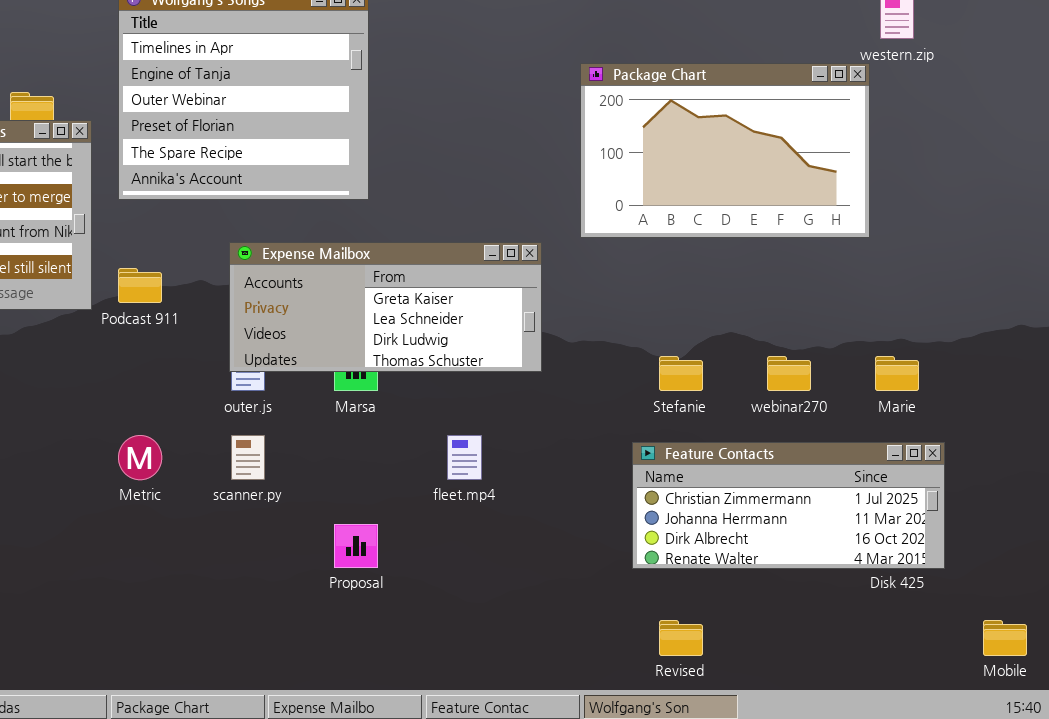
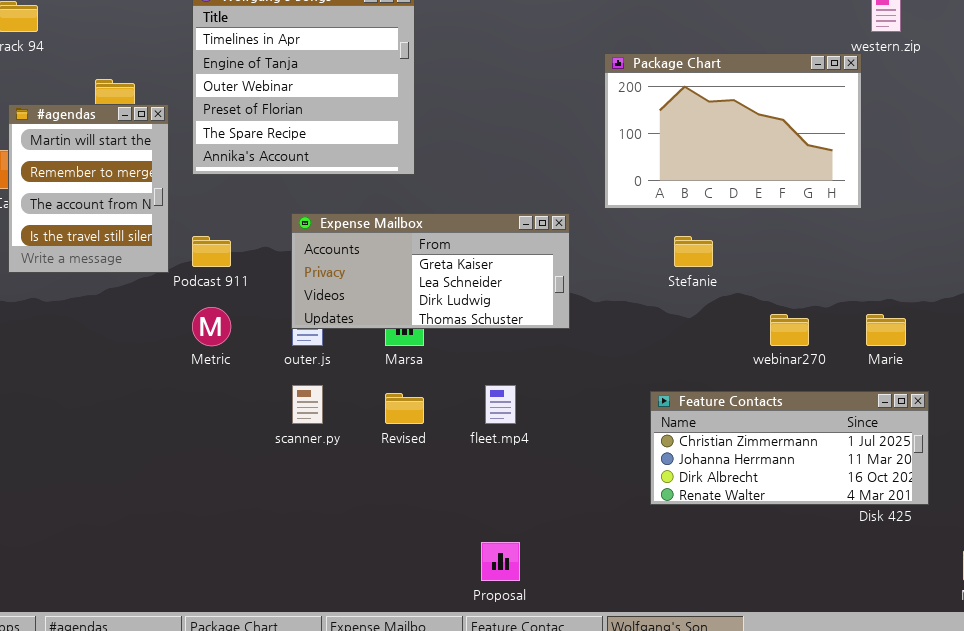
Stefanie: [659,356,703,391] -> [674,236,713,267], moved
Metric: [118,435,162,480] -> [192,307,231,346], moved
Proposal: [334,524,378,568] -> [481,542,520,581], moved
Revised: [659,620,703,656] -> [385,393,424,424], moved

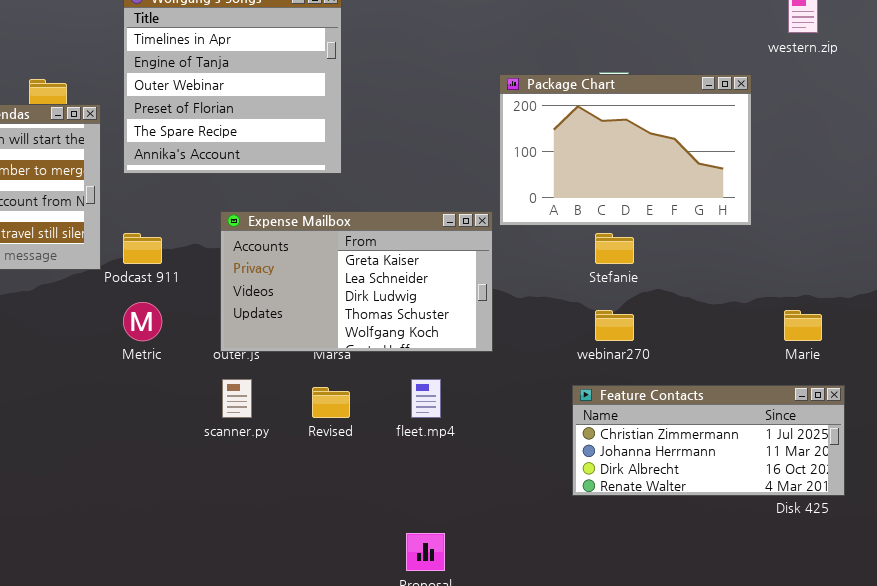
Package Chart: [604,53,862,209] -> [499,74,752,226], moved
Expense Mailbox: [291,213,570,329] -> [220,211,493,352], resized
webinar270: [770,314,809,346] -> [595,310,634,341], moved

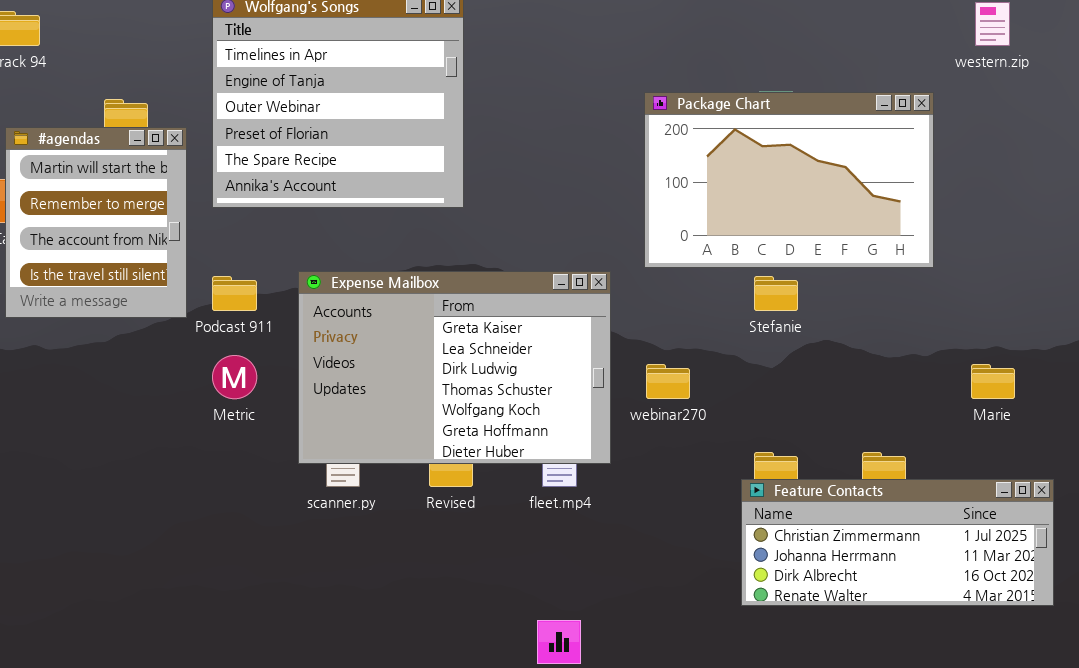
Expense Mailbox: [220,211,493,352] -> [298,271,611,464], moved, resized
webinar270: [595,310,634,341] -> [646,364,690,399], moved
Feature Contacts: [572,385,845,496] -> [741,479,1054,606], moved

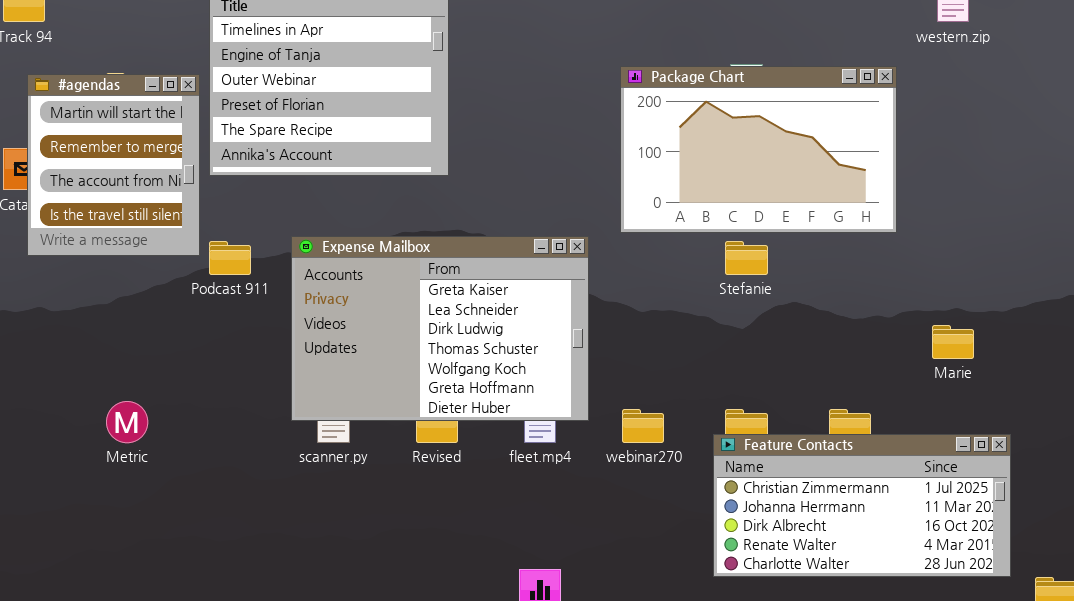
#agendas: [5,127,187,318] -> [27,74,200,256], moved
Metric: [212,355,257,399] -> [106,401,148,443], moved
webinar270: [646,364,690,399] -> [622,409,664,443], moved
Feature Contacts: [741,479,1054,606] -> [713,434,1011,577], resized

